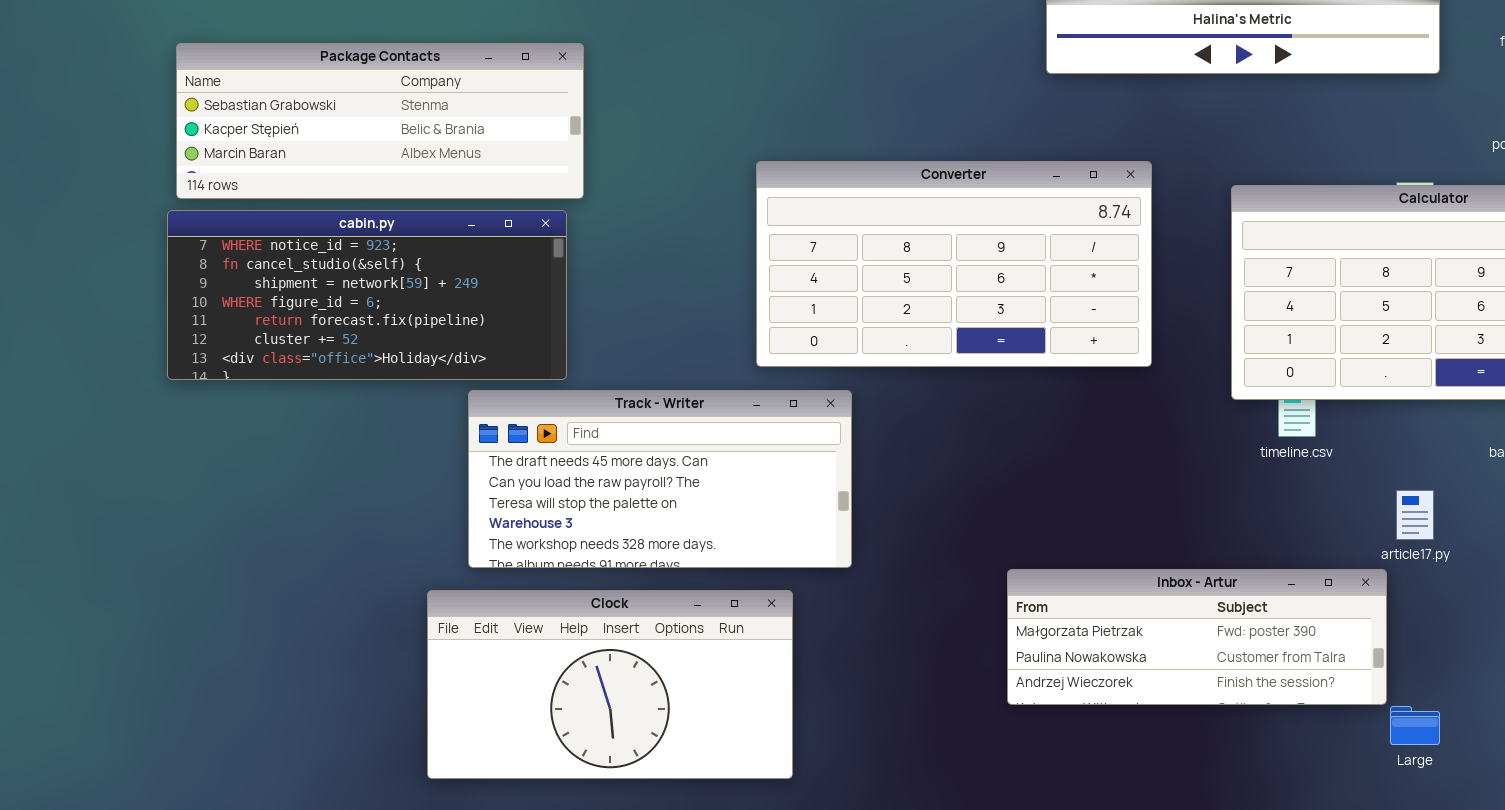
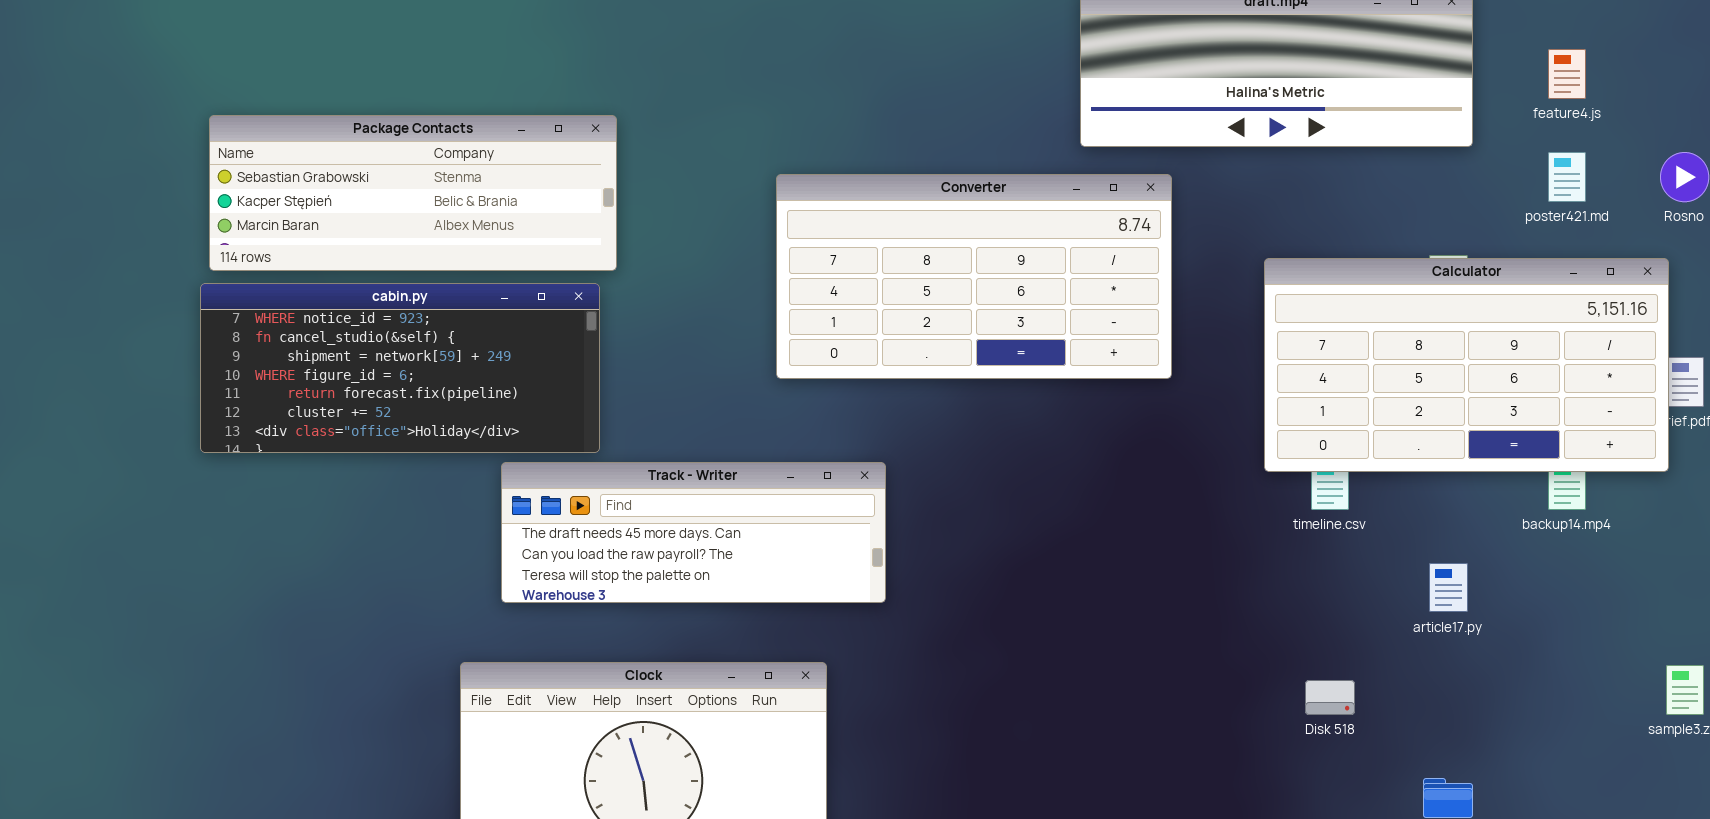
Converter: [756,161,1152,367] -> [776,174,1172,379], moved
Track - Writer: [468,390,852,568] -> [501,462,886,603], resized
Inbox - Artur: [1007,569,1387,705] -> none, closed

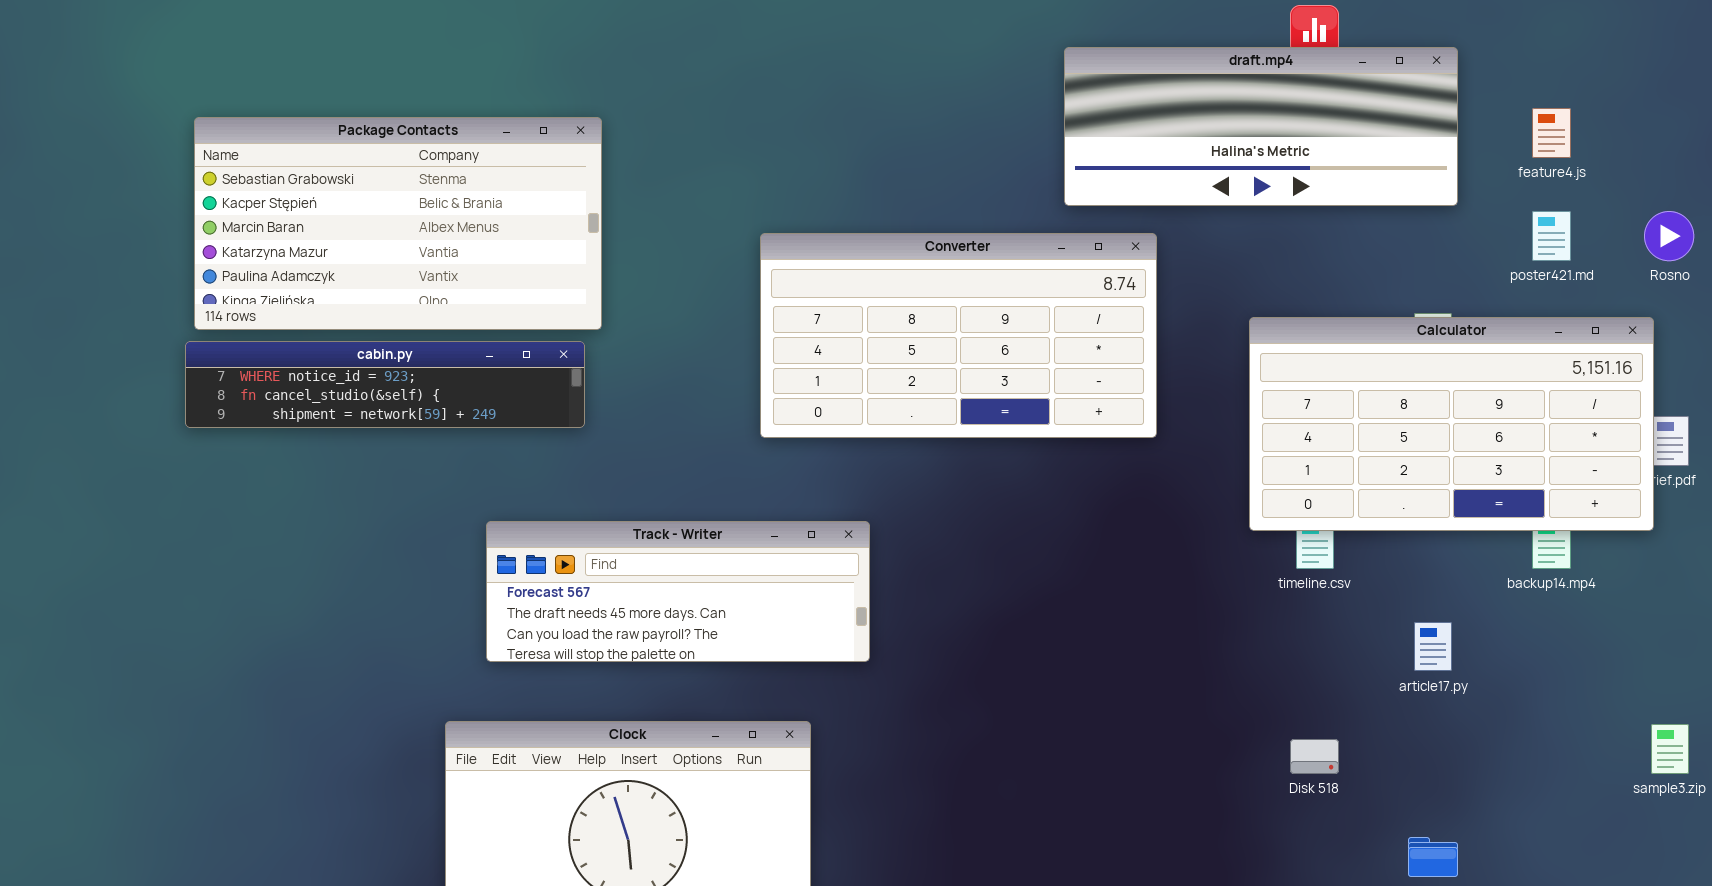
Package Contacts: [209,115,617,271] -> [194,117,602,330], resized
cabin.py: [200,283,600,453] -> [185,341,585,428], resized
Track - Writer: [501,462,886,603] -> [486,521,870,662], scrolled up 1 row

